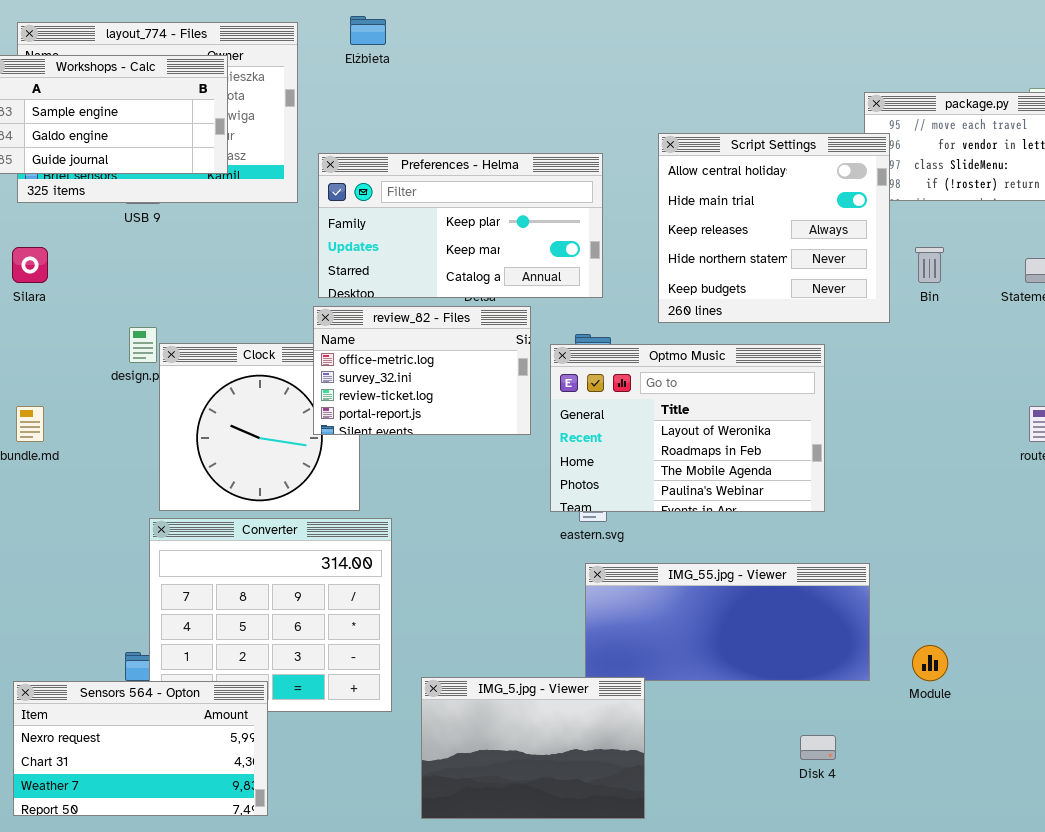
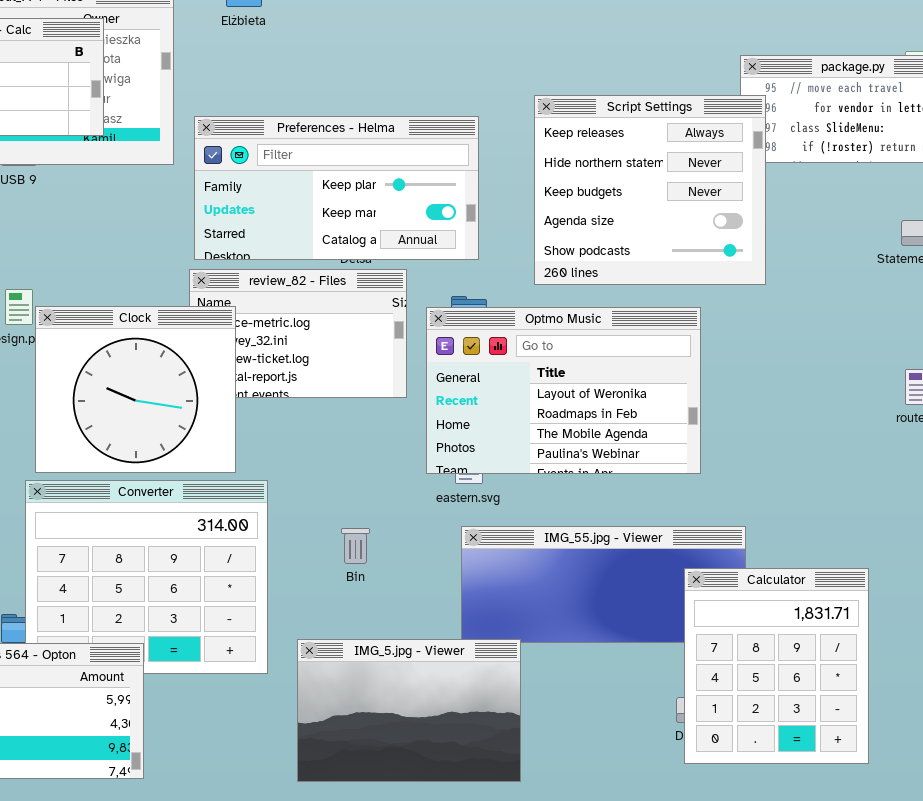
Script Settings: [658,133,890,323] -> [534,95,766,285], scrolled down 2 rows
Bin: [915,247,944,283] -> [341,528,370,564], moved
Clock: [159,343,360,511] -> [35,306,236,473], raised
Calculator: none -> [684,568,869,764], opened

